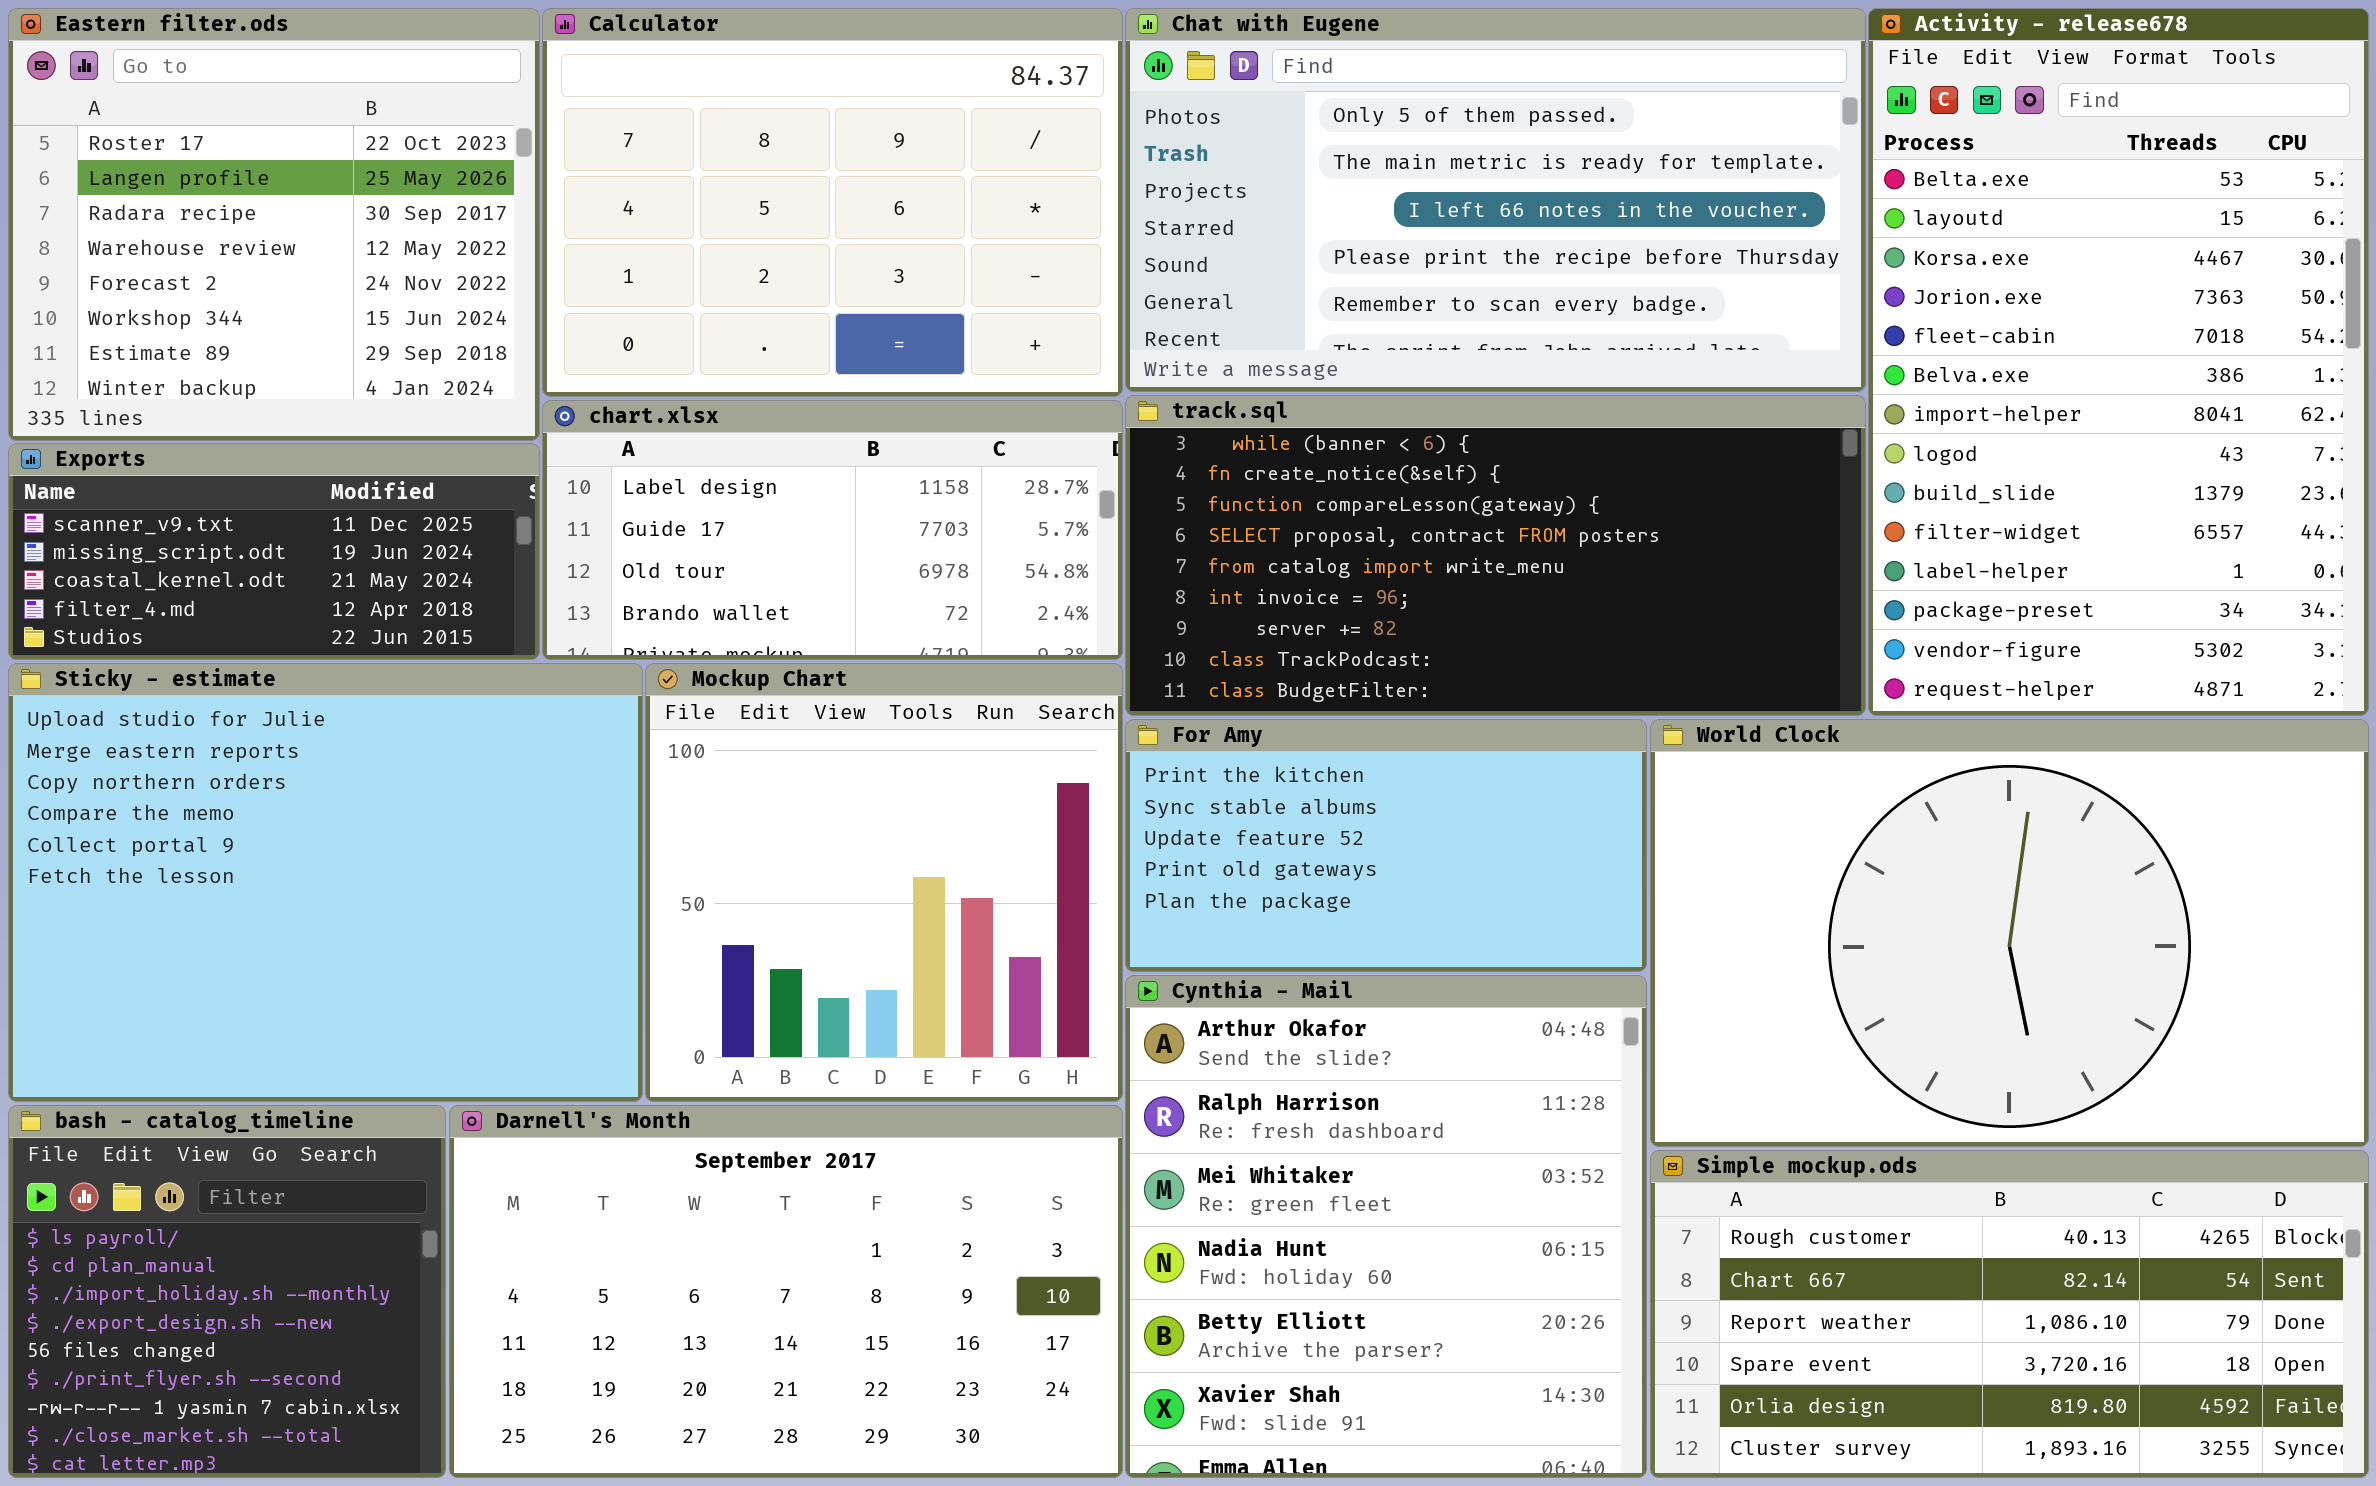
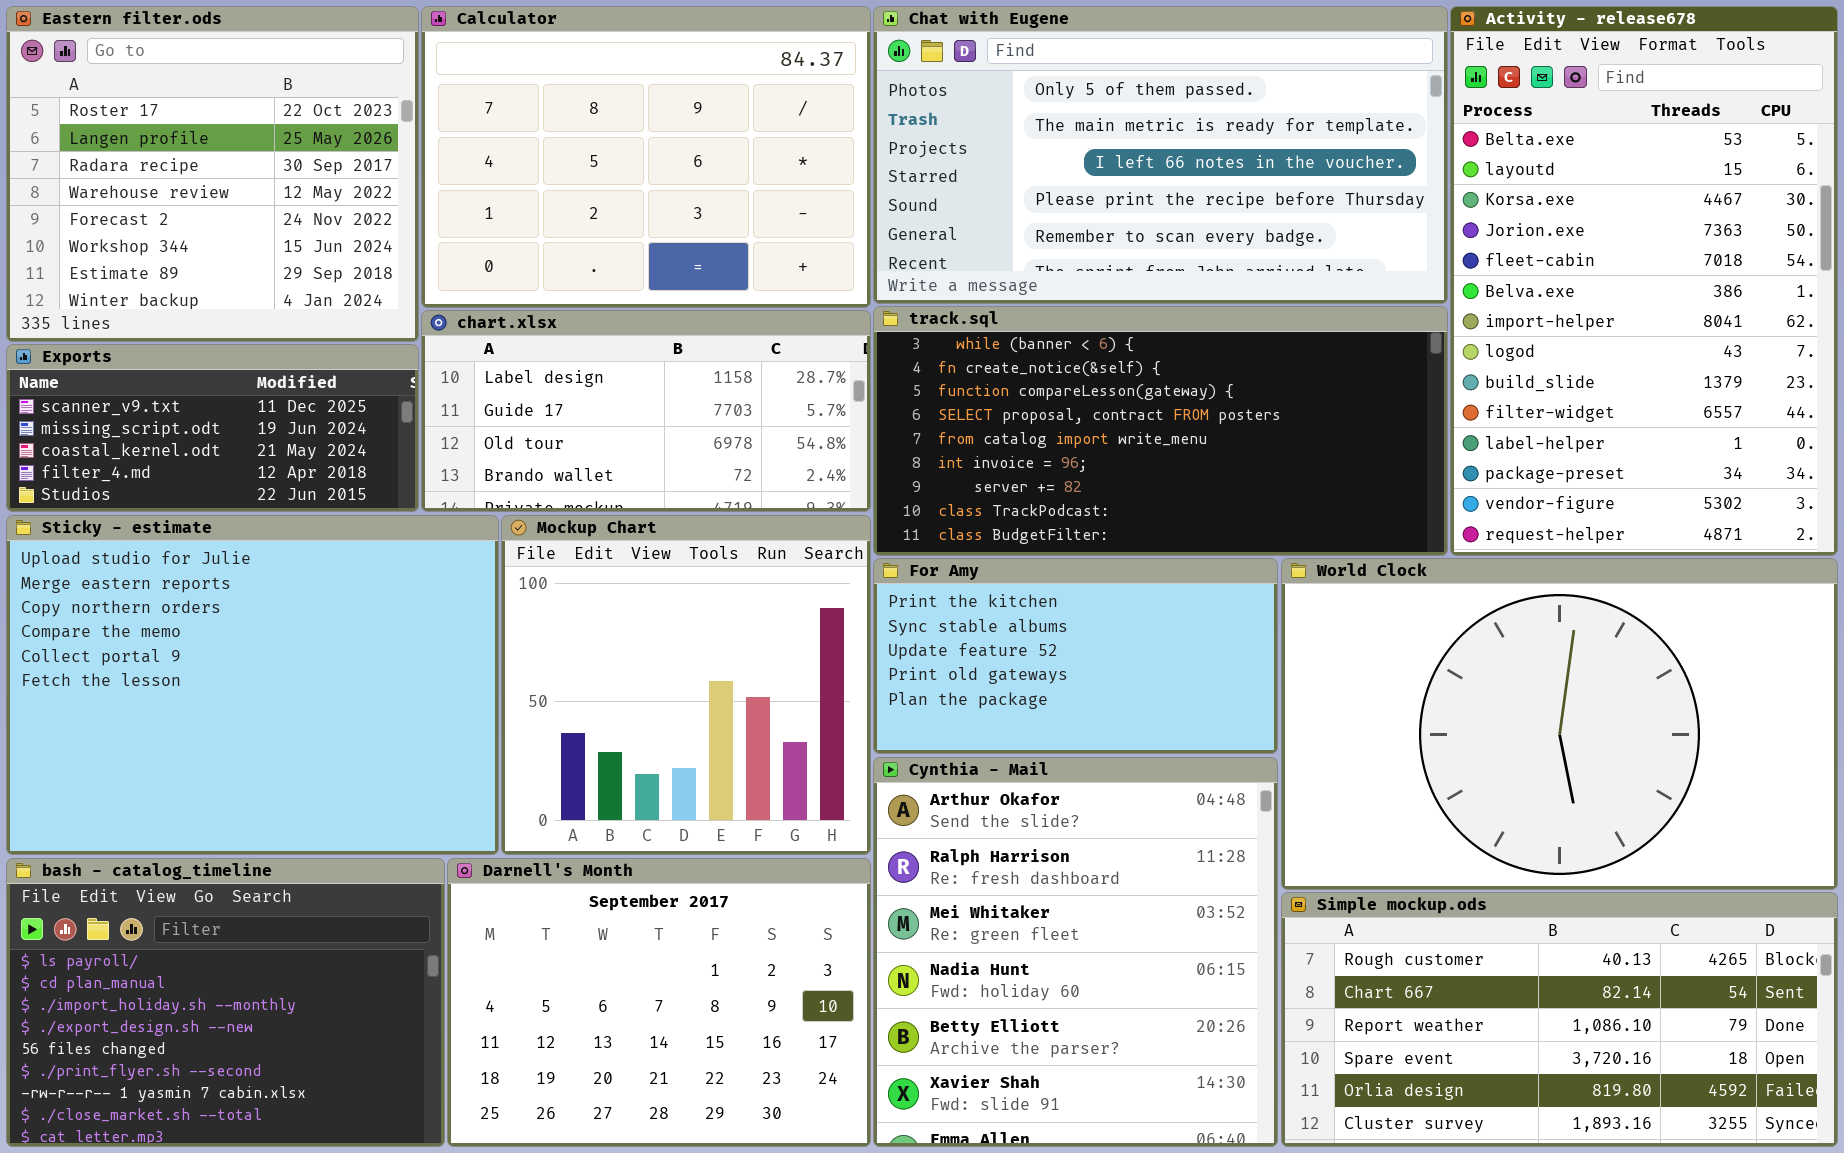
bash - catalog_timeline: [8,1105,446,1478] -> [6,858,445,1147], resized
Darnell's Month: [449,1105,1123,1478] -> [447,858,871,1147], resized

